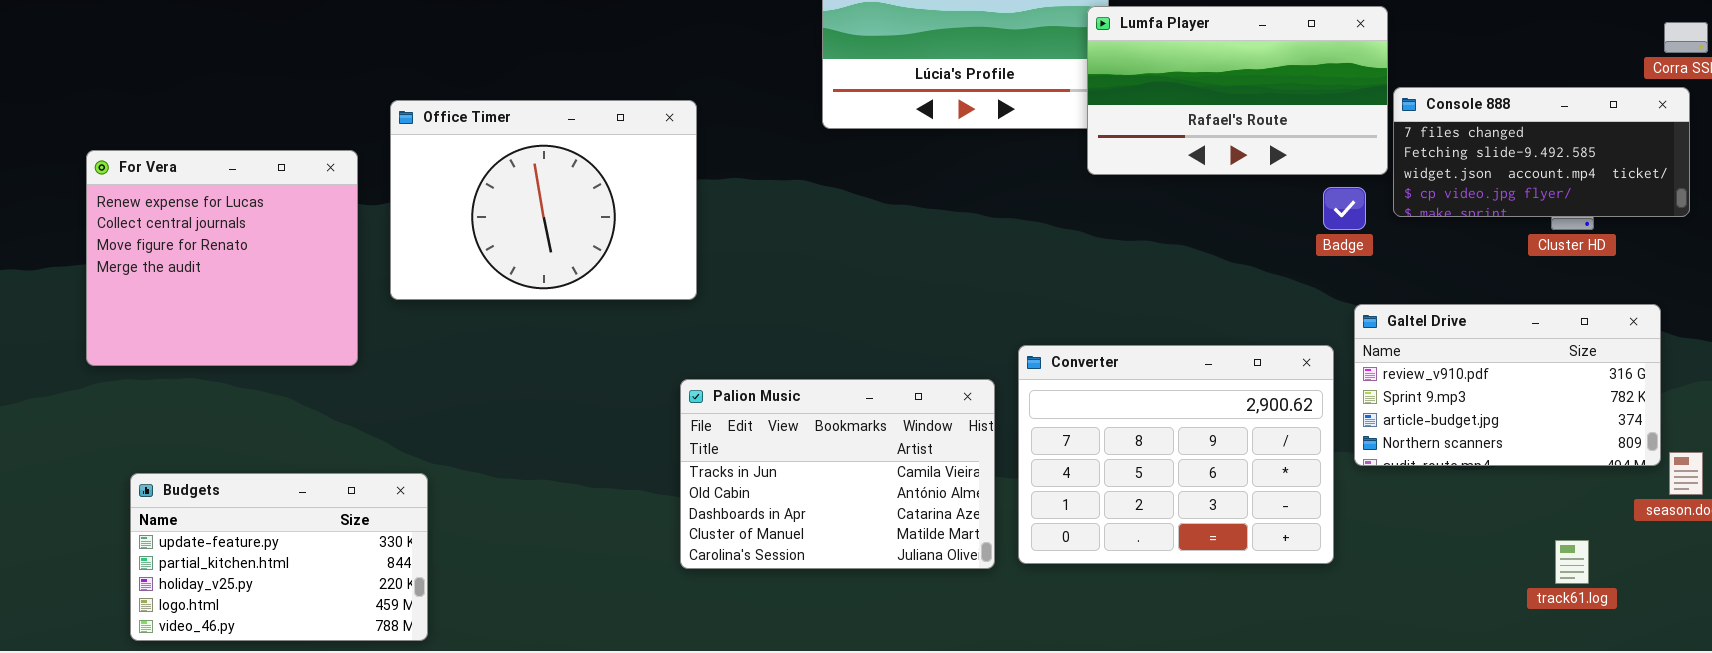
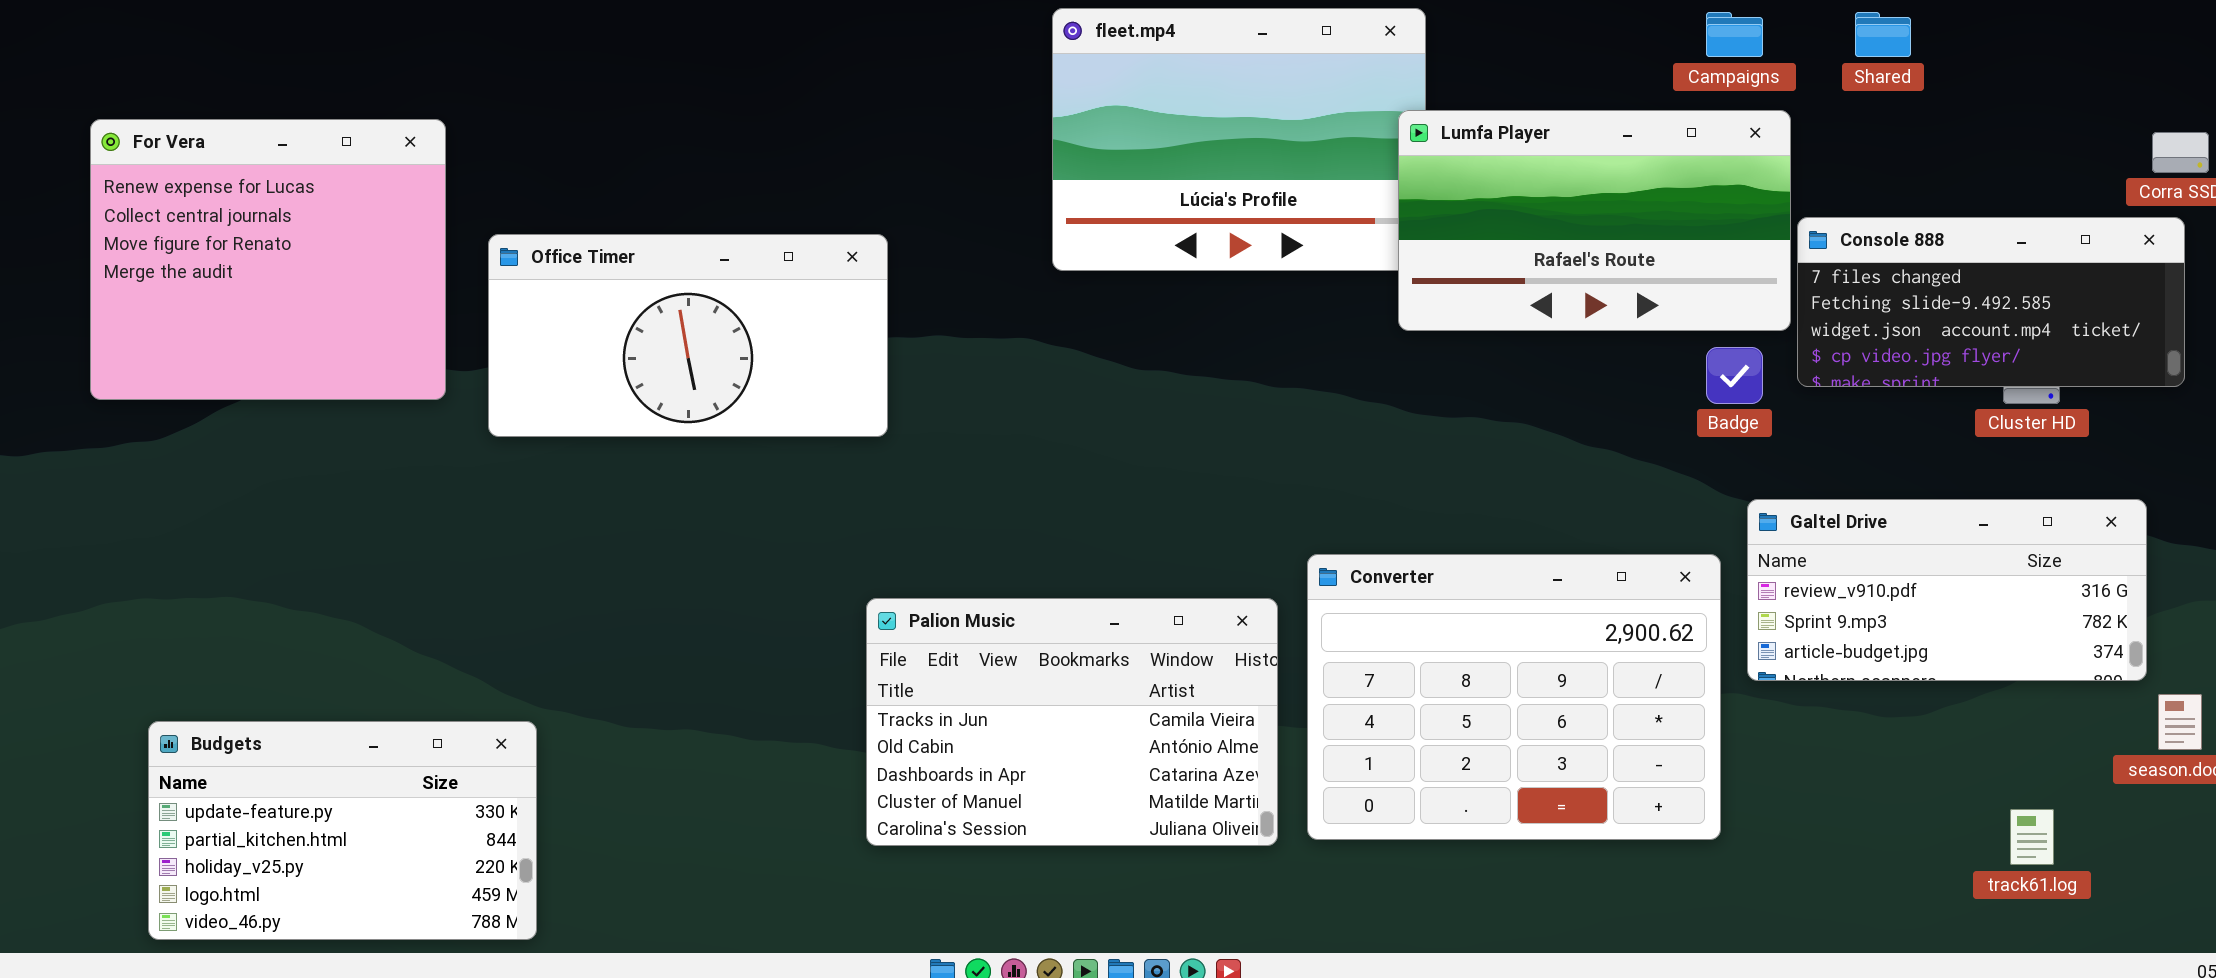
Office Timer: [390,100,697,300] -> [488,234,888,437], resized
For Vera: [86,150,358,366] -> [90,119,446,400], moved
Galtel Drive: [1354,304,1661,466] -> [1747,499,2147,681], resized

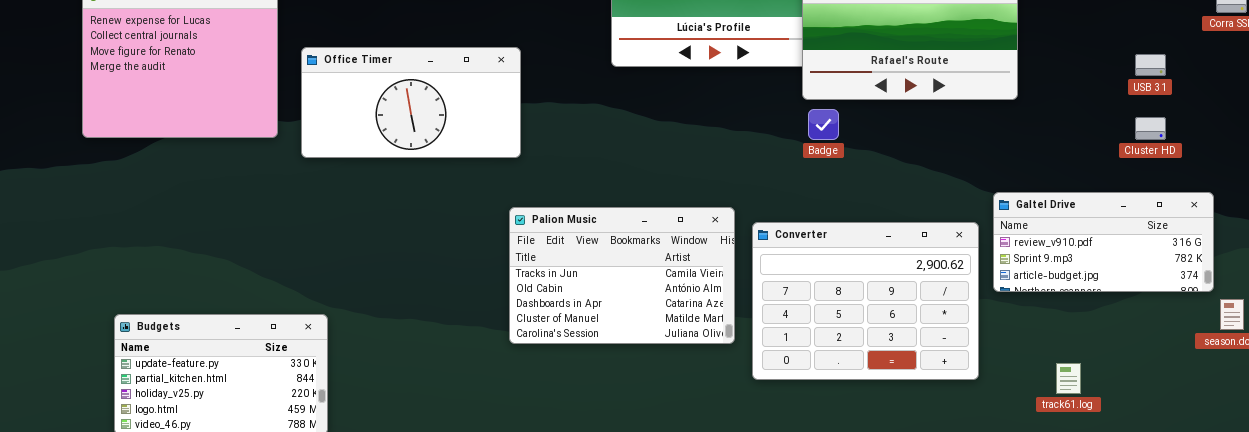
Console 888: [1797,217,2185,387] -> none, closed
Badge: [1706,347,1763,404] -> [808,109,839,140], moved
Palion Music: [866,598,1278,846] -> [509,207,735,344], moved
track61.log: [2010,809,2054,865] -> [1056,363,1081,394], moved

